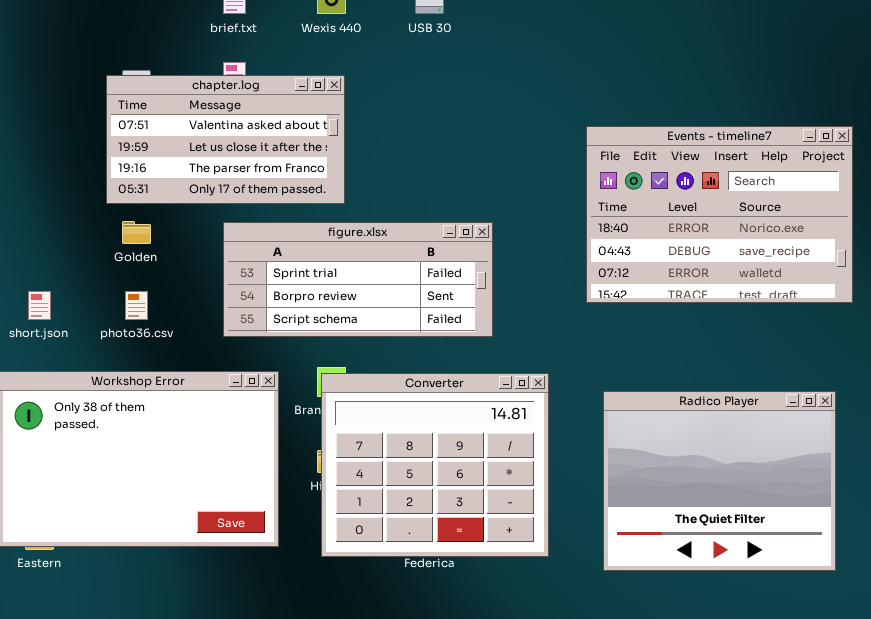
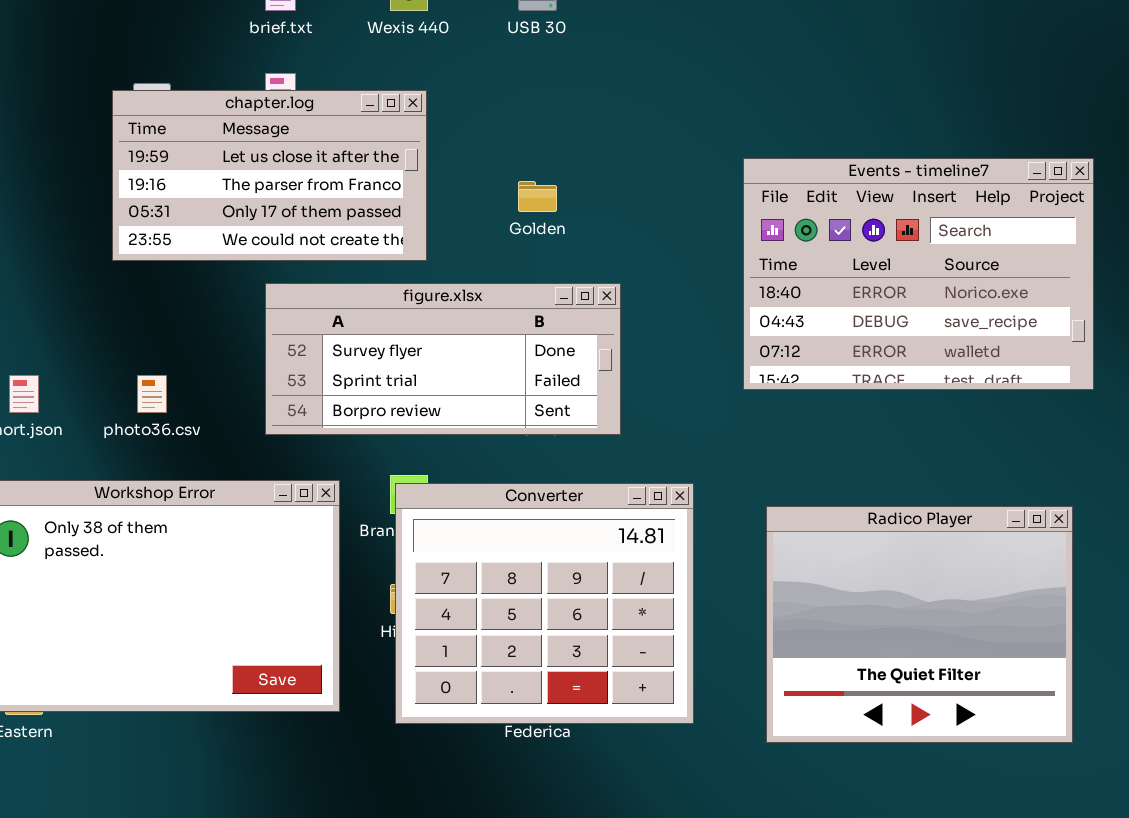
chapter.log: [106,75,345,204] -> [112,90,427,261], scrolled down 1 row
Golden: [122,221,151,244] -> [518,181,557,212], moved
figure.xlsx: [223,222,493,337] -> [265,283,621,435], scrolled up 1 row

